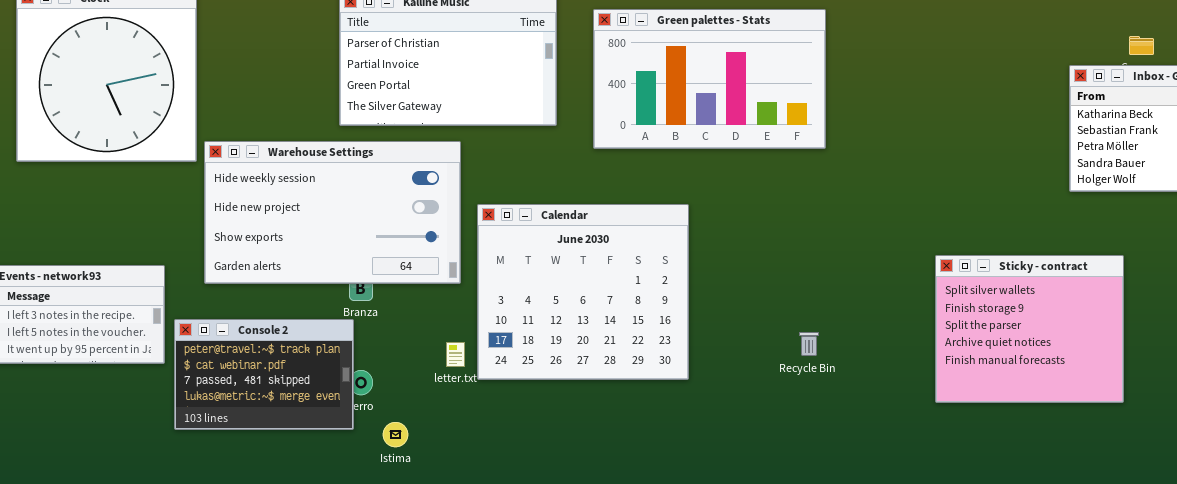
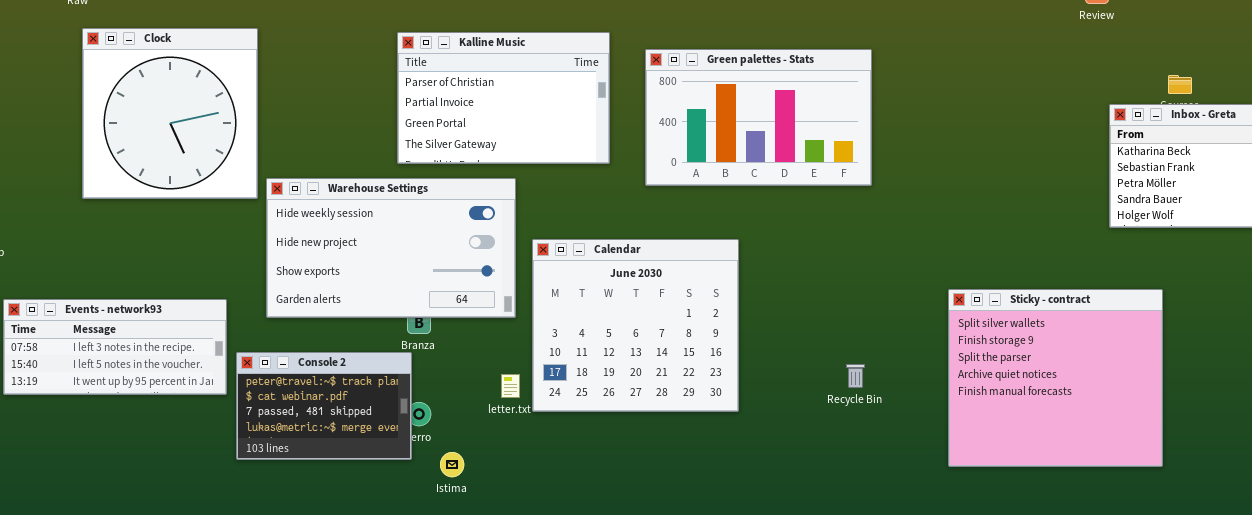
Sticky - contract: [935,255,1124,403] -> [948,289,1163,467], resized

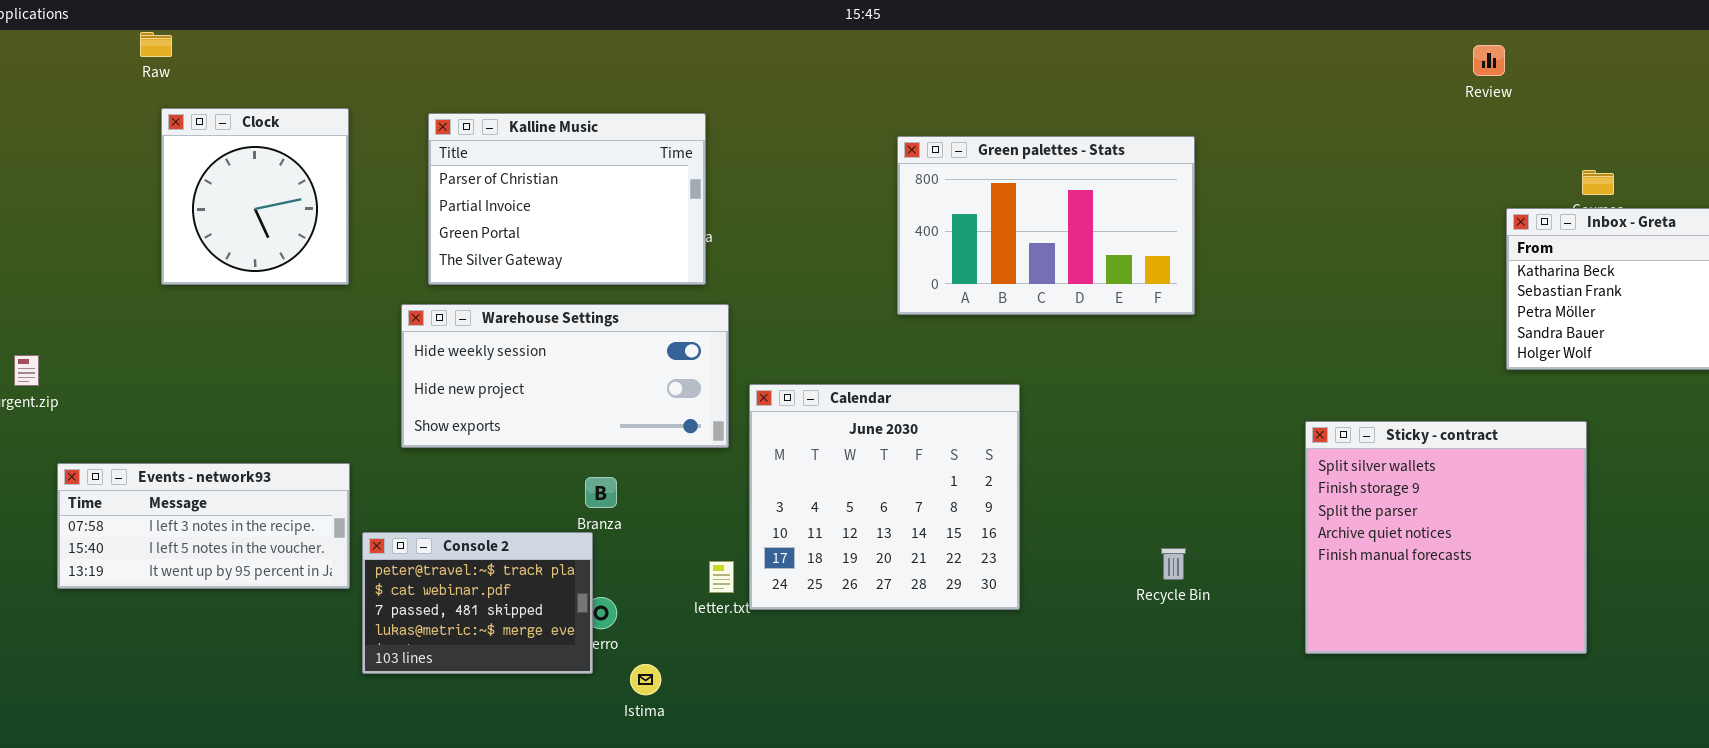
Clock: [82,28,258,199] -> [161,108,349,285], resized
Kalline Music: [397,32,610,164] -> [428,113,706,285], moved
Warehouse Settings: [266,178,516,318] -> [401,304,729,448], resized
Sticky - contract: [948,289,1163,467] -> [1305,421,1587,654], moved

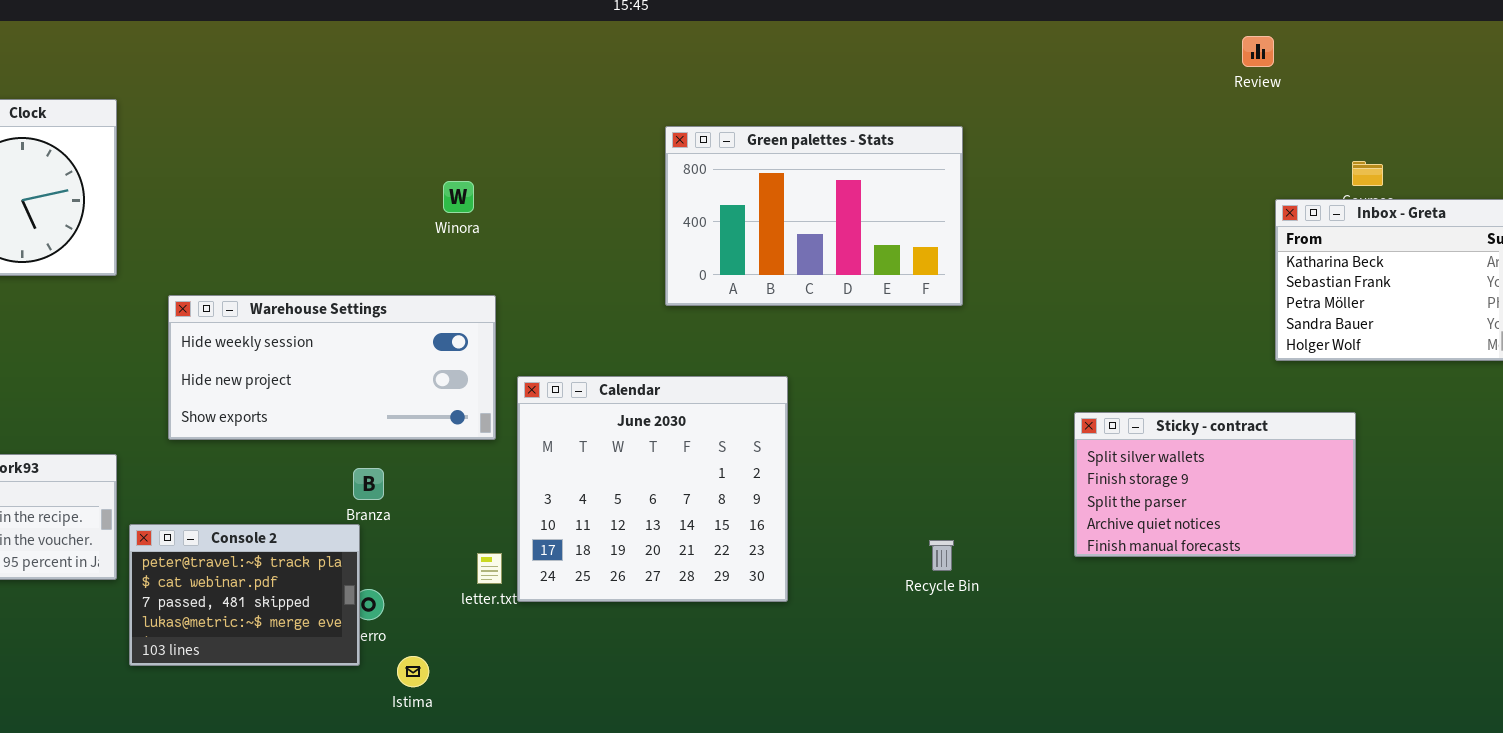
Kalline Music: [428,113,706,285] -> none, closed
Sticky - contract: [1305,421,1587,654] -> [1074,412,1356,557], resized

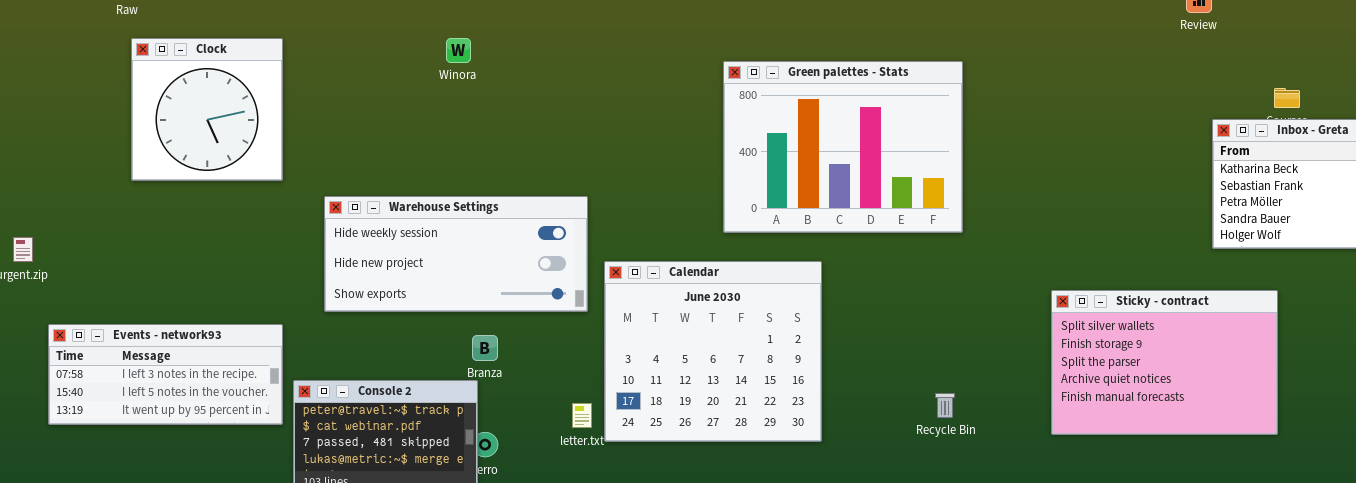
Green palettes - Stats: [665,126,963,306] -> [723,61,963,233], resized
Winora: [443,181,474,213] -> [446,38,471,63], moved
Sticky - contract: [1074,412,1356,557] -> [1051,290,1278,435], resized

